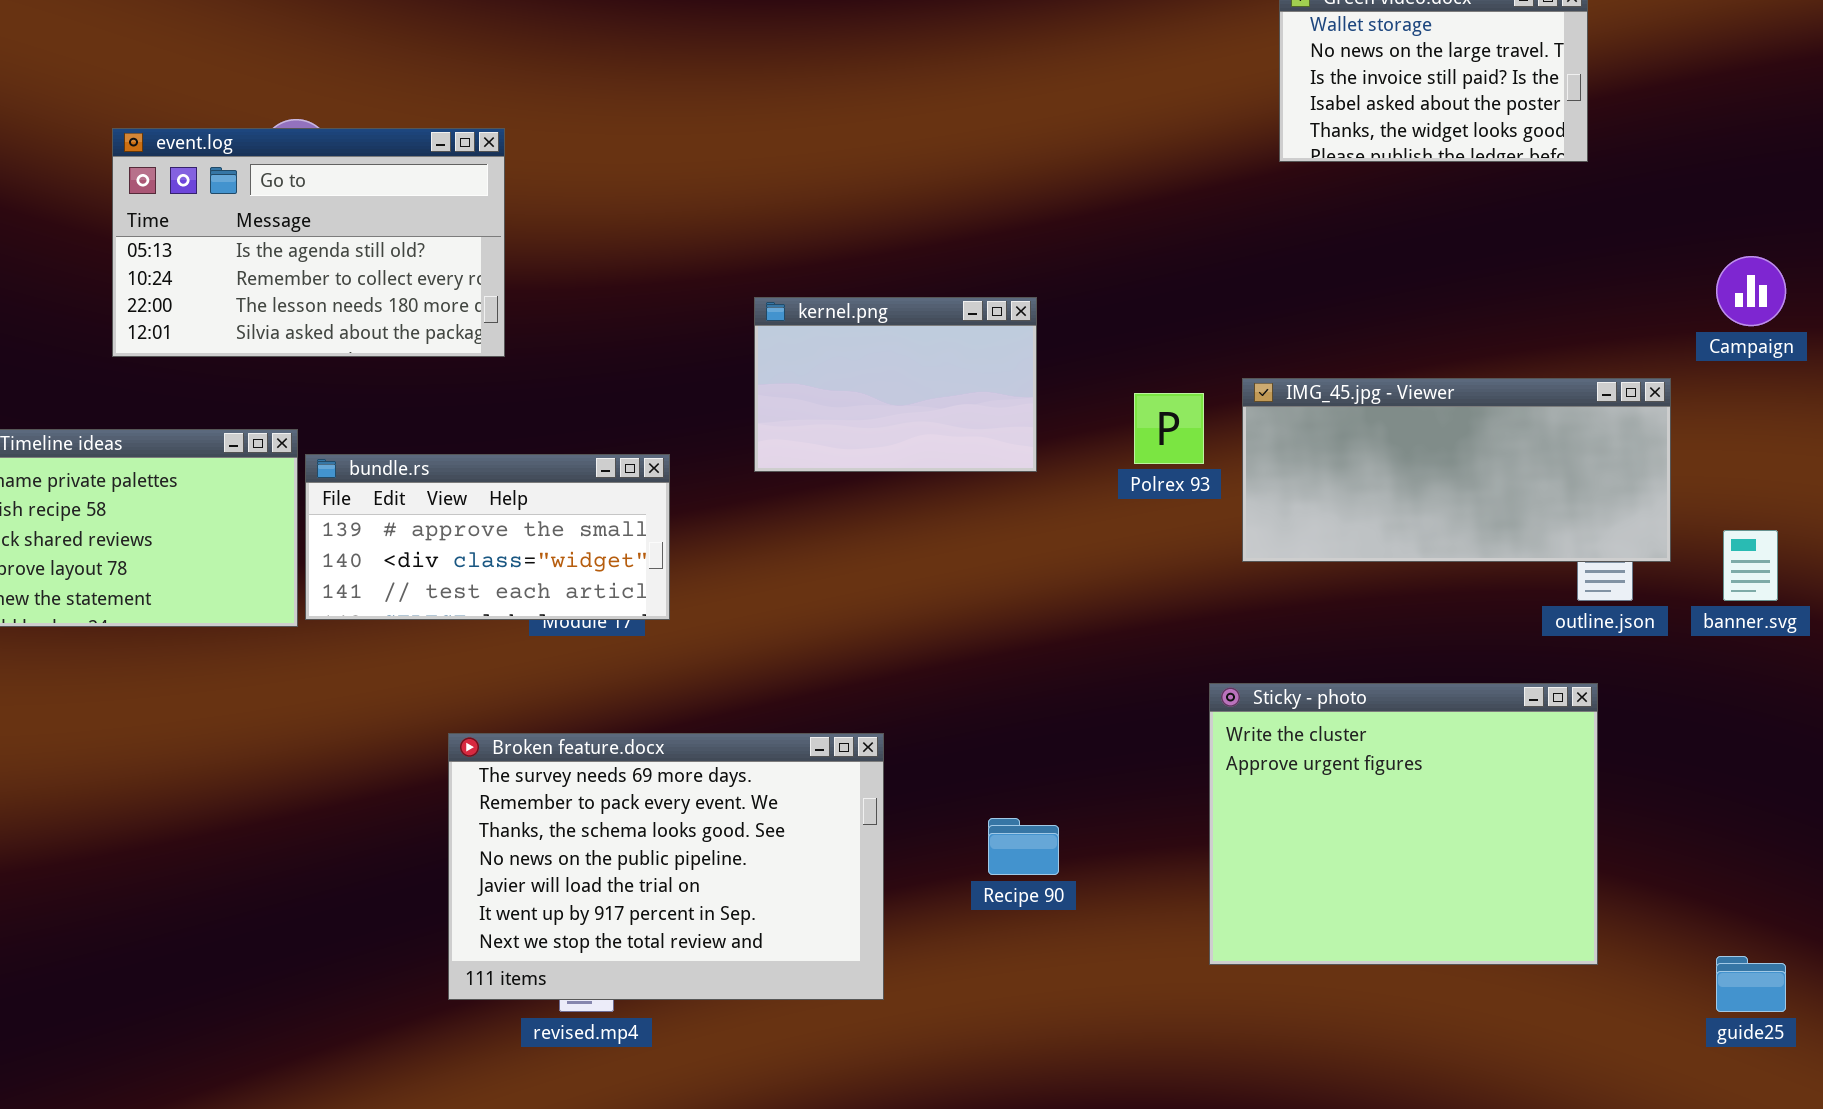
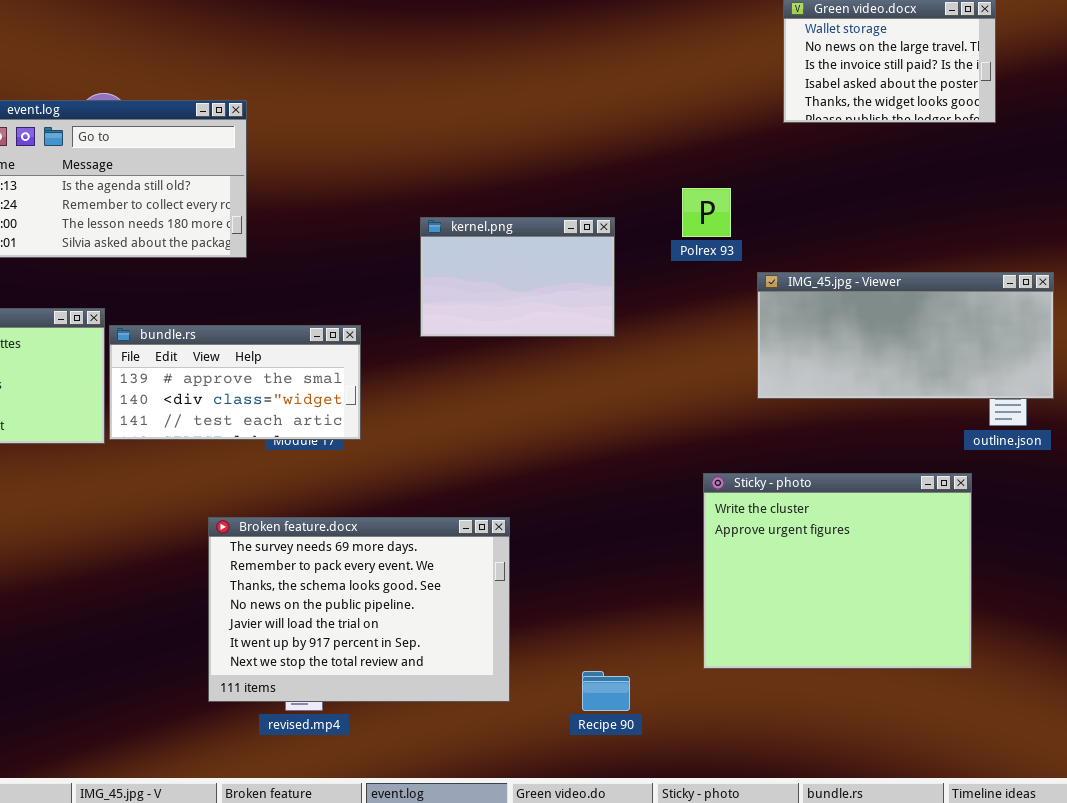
Polrex 93: [1134,393,1204,464] -> [682,188,731,237], moved
Sticky - photo: [1209,683,1598,965] -> [703,473,972,669], moved
Recipe 90: [988,818,1059,875] -> [582,671,630,711], moved

